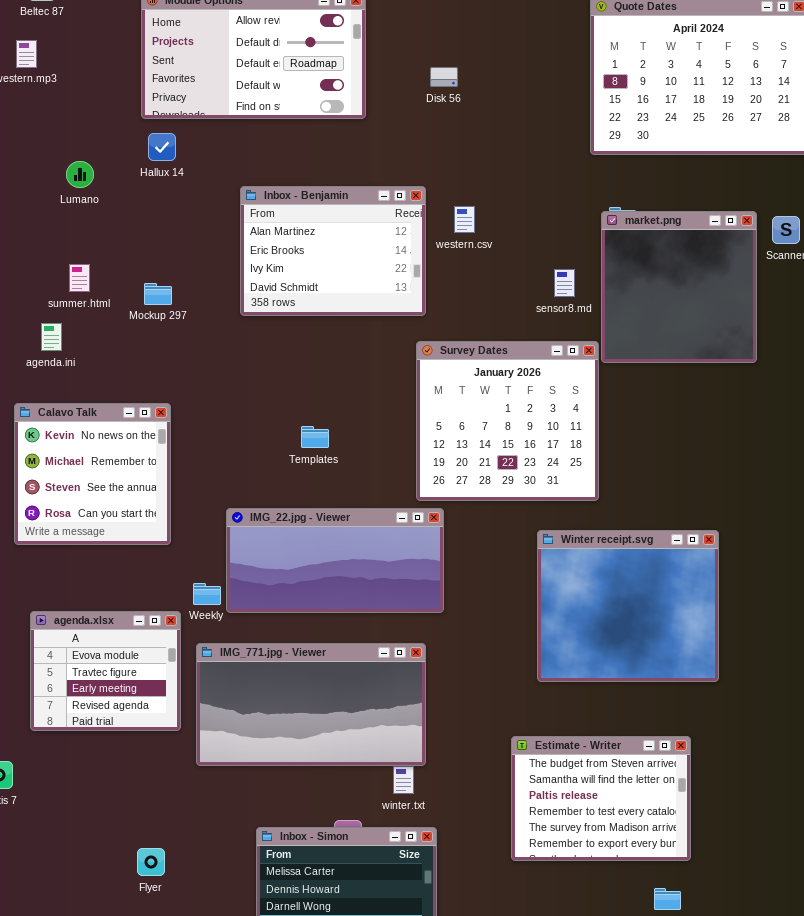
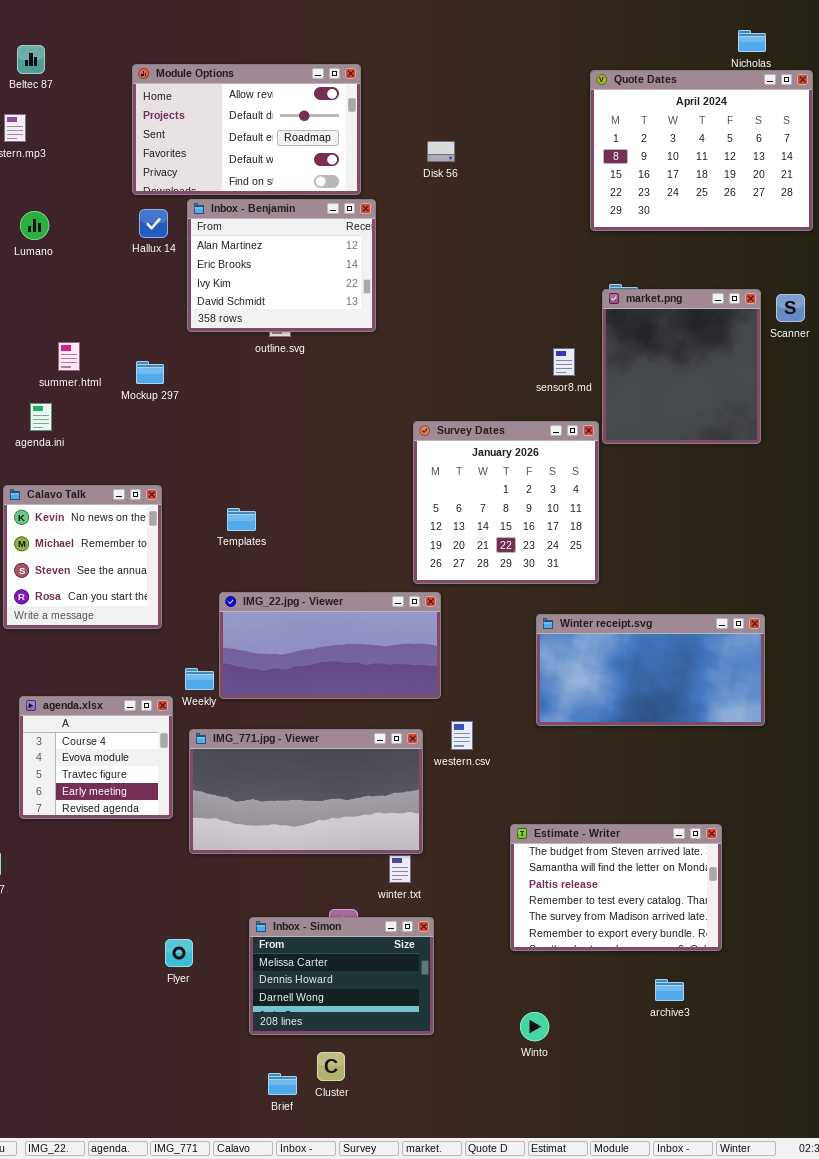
Lumano: [66,161,94,188] -> [20,211,49,240], moved
Inbox - Benjamin: [240,186,426,316] -> [187,199,376,332], moved
western.csv: [454,206,475,233] -> [451,721,473,750], moved
Templates: [301,426,329,448] -> [227,508,256,531], moved
Winter receipt.svg: [537,530,719,682] -> [536,614,765,726], resized
agenda.xlsx: [30,611,181,731] -> [19,696,173,819], scrolled up 1 row
Estimate - Writer: [511,736,691,861] -> [510,824,722,951], resized
Flyer: [137,848,165,876] -> [165,939,193,967], moved

